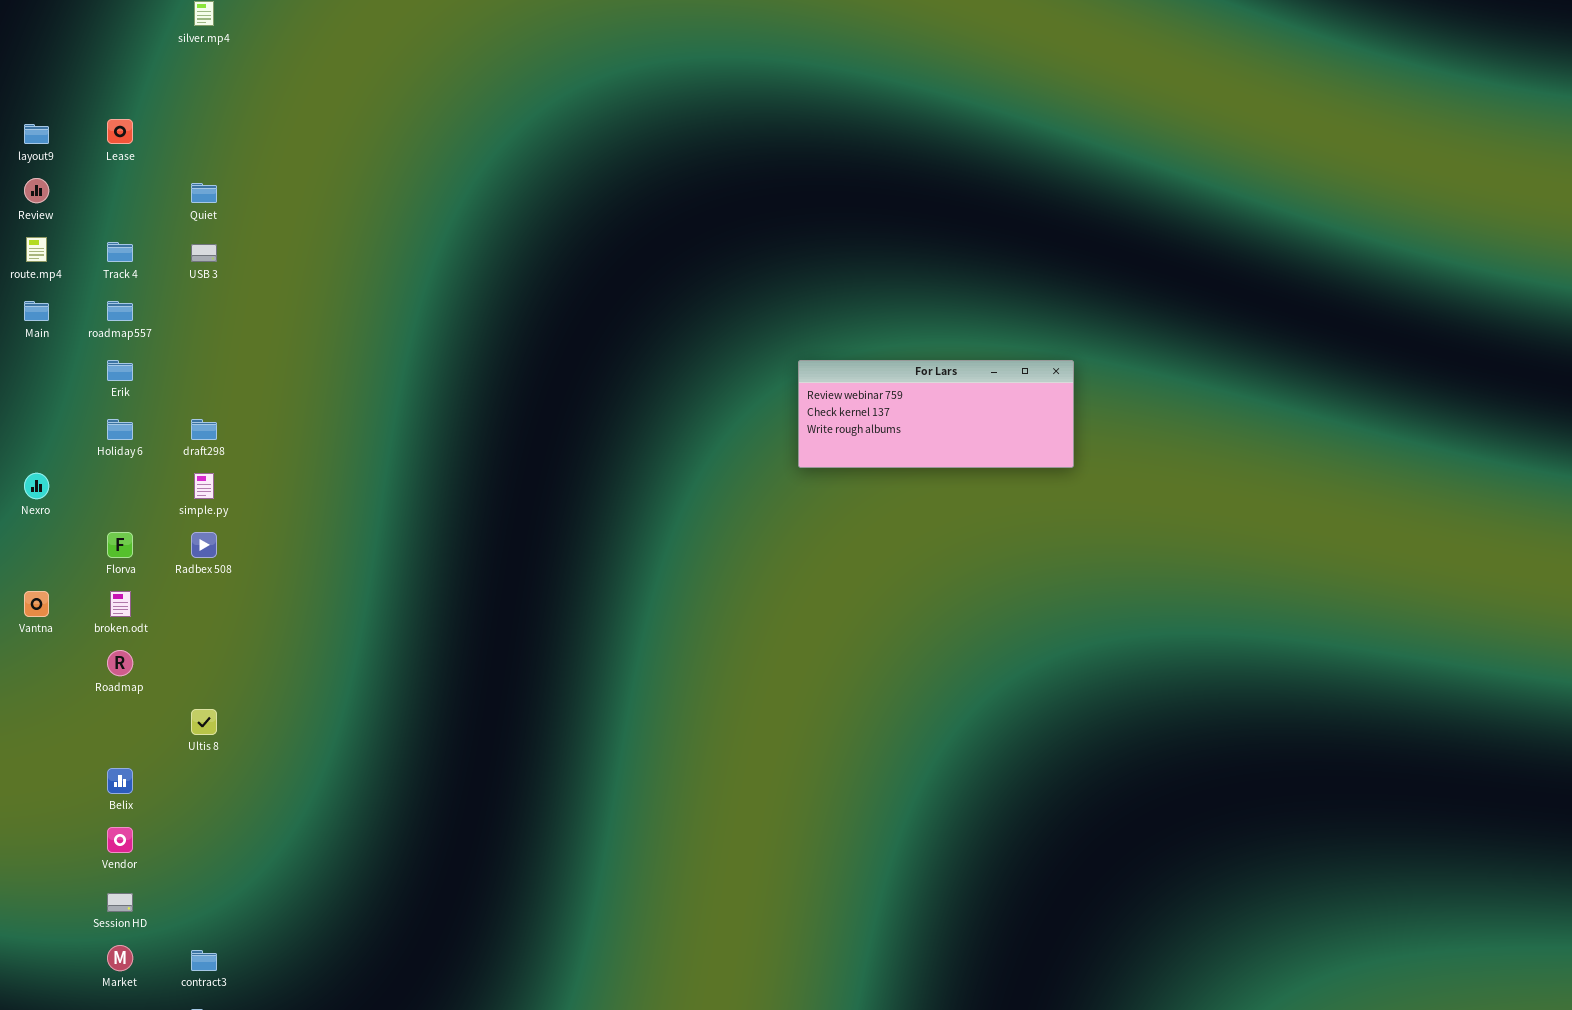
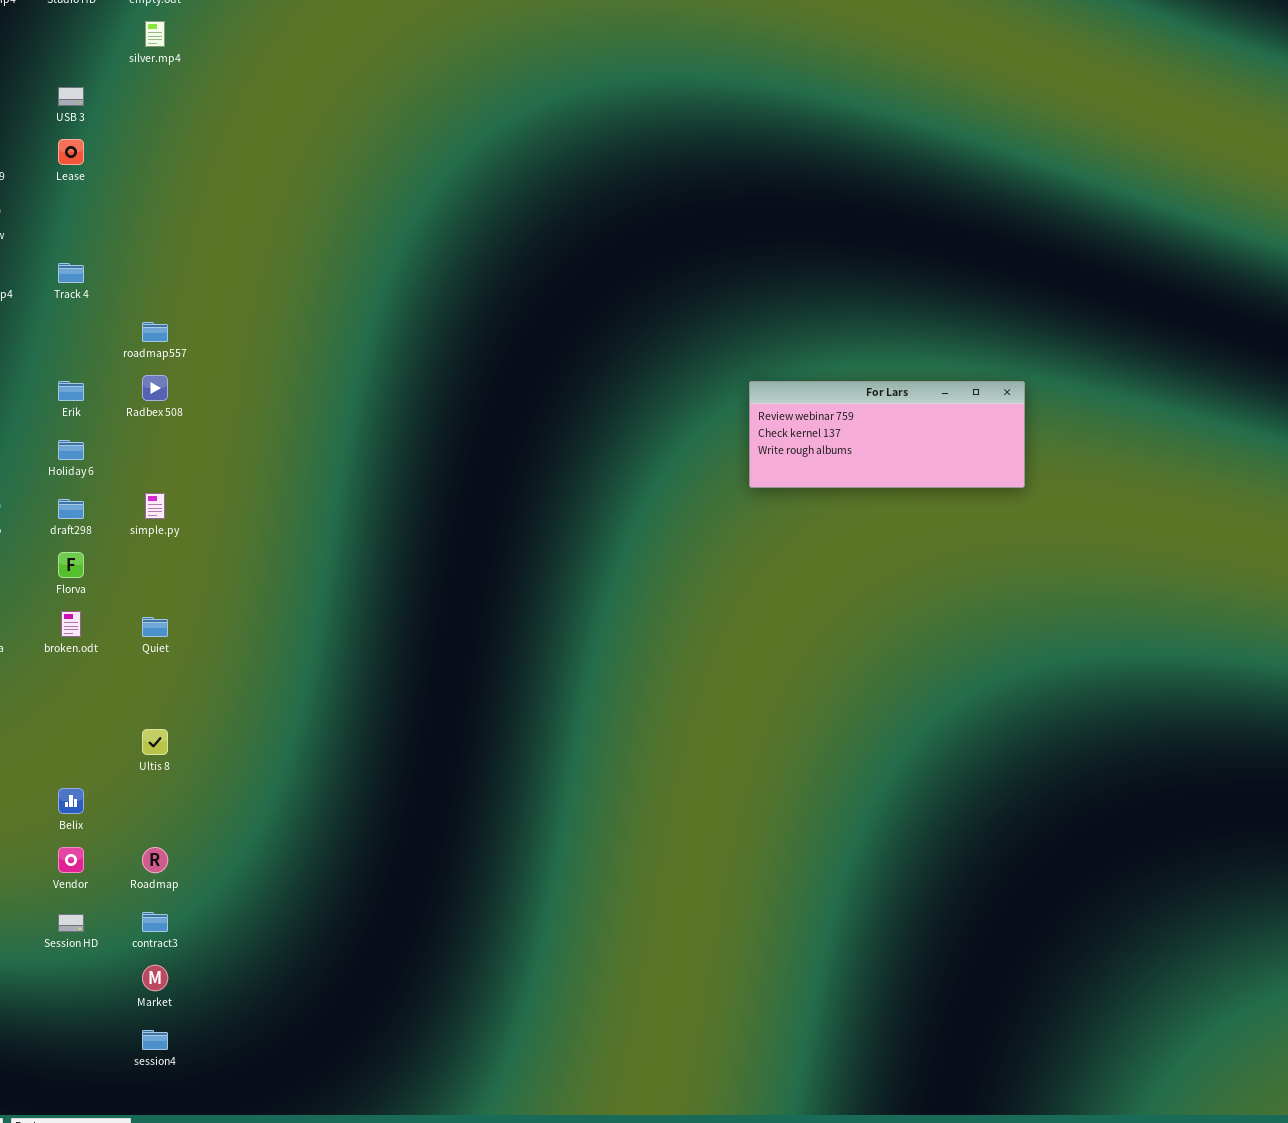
Quiet: [191,183,217,203] -> [142,617,168,637], moved
USB 3: [191,244,217,262] -> [58,87,84,106], moved
roadmap557: [107,301,133,321] -> [142,322,168,342], moved
draft298: [191,419,217,440] -> [58,499,84,519], moved
Radbex 508: [191,532,217,558] -> [142,375,168,401], moved
Roadmap: [107,650,133,676] -> [142,847,168,873], moved
Market: [107,945,133,971] -> [142,965,168,991], moved
contract3: [191,950,217,971] -> [142,912,168,932], moved

